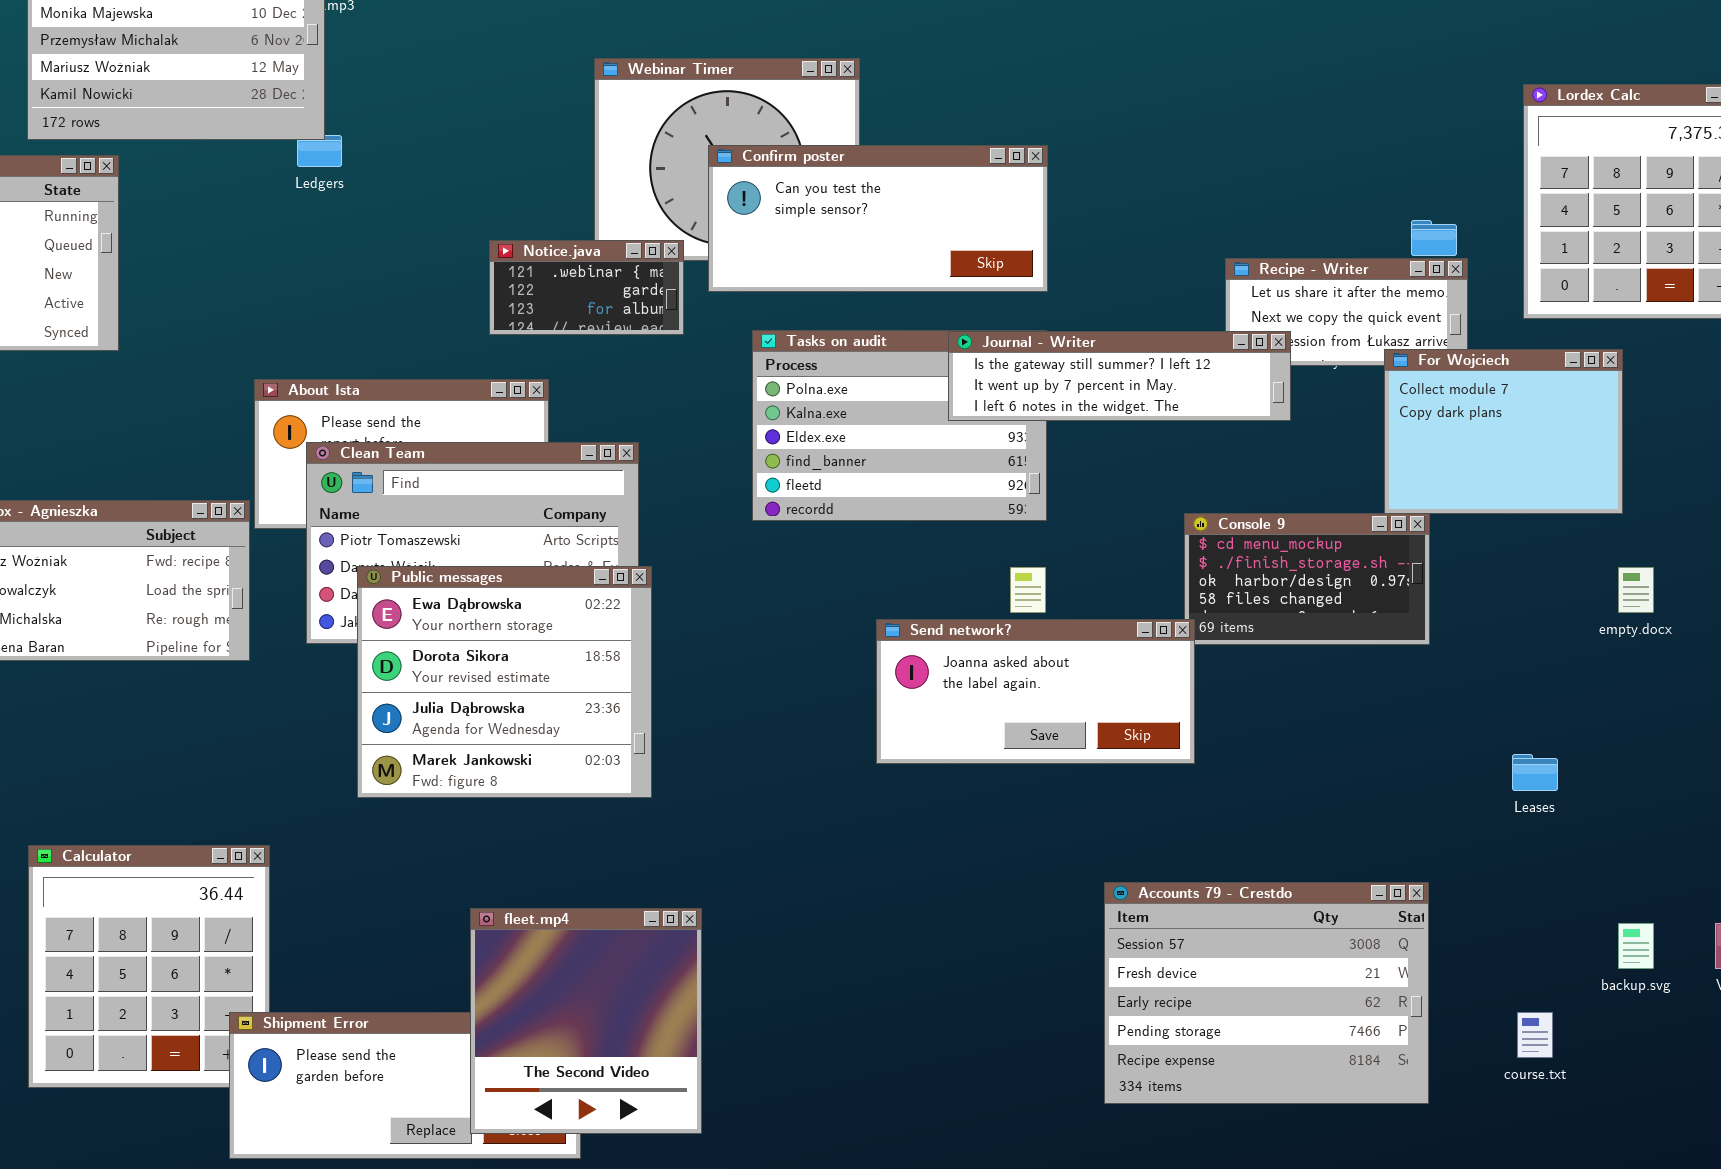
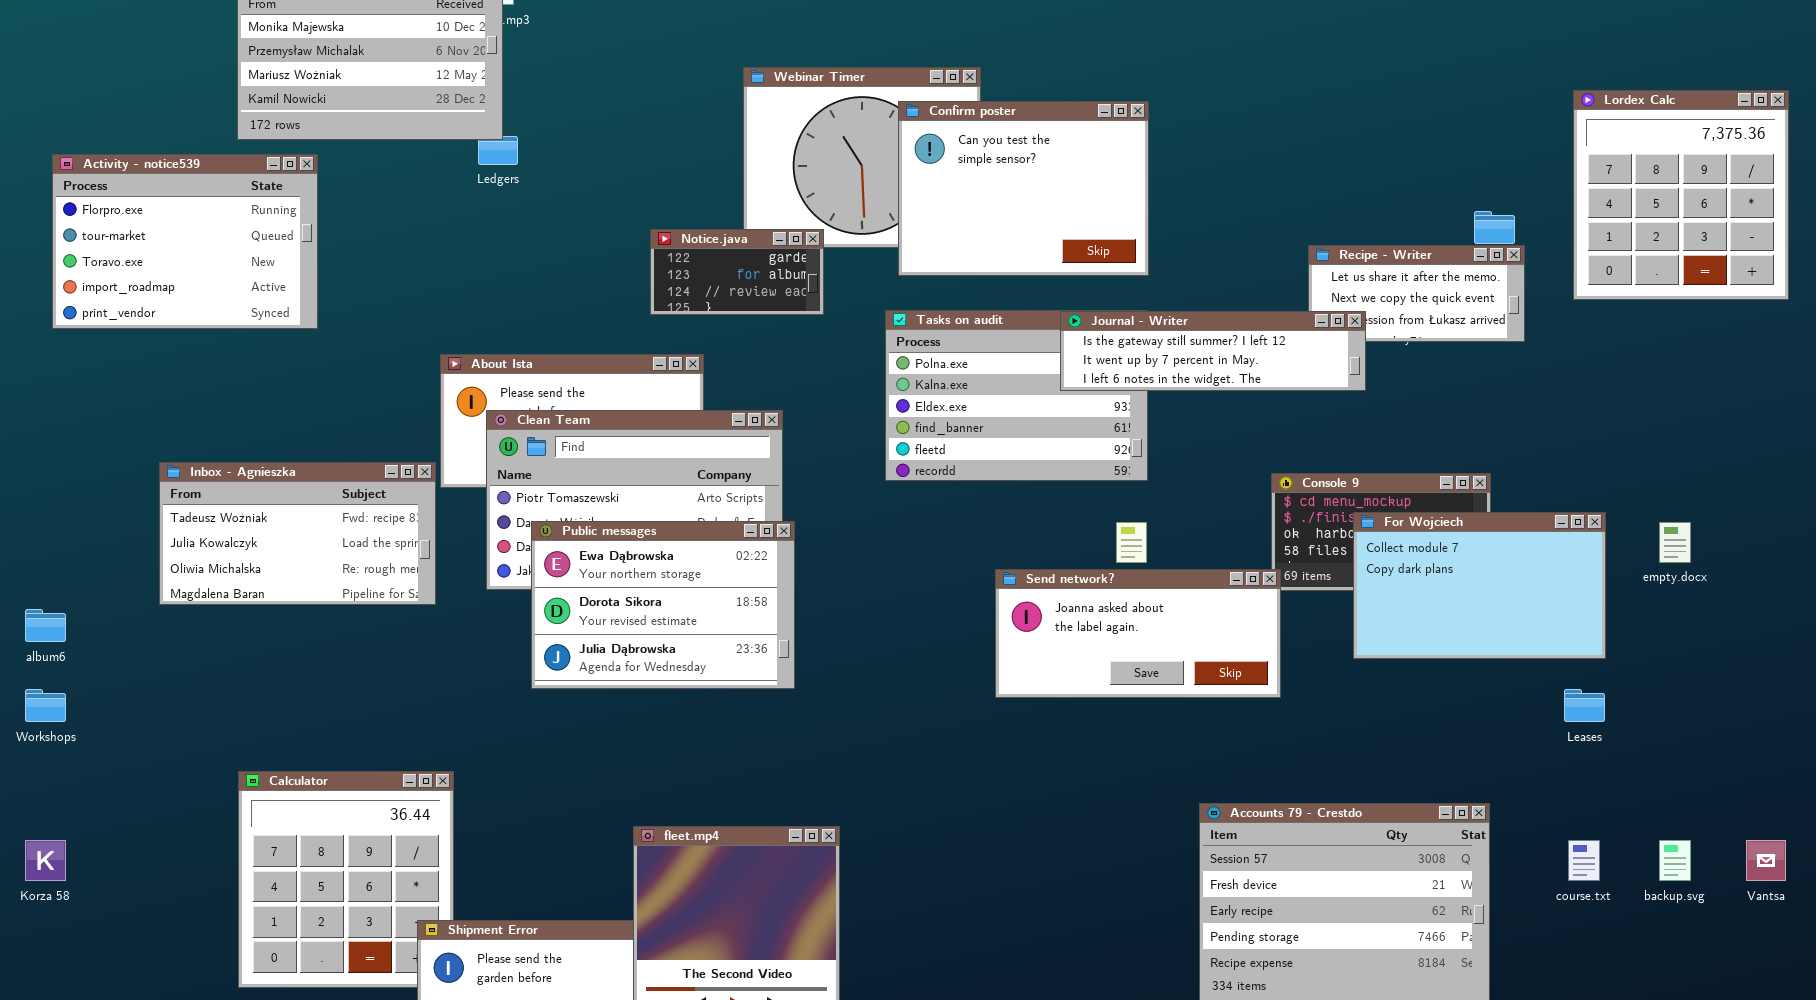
Confirm poster: [708,145,1048,292] -> [898,101,1149,276], resized
Notice.java: [489,240,684,335] -> [650,229,824,315], scrolled down 1 row
For Wojciech: [1384,349,1623,514] -> [1353,512,1606,659], moved, resized
Public messages: [357,566,652,798] -> [531,521,795,689], resized
course.txt: [1517,1012,1553,1058] -> [1568,840,1600,881], moved

